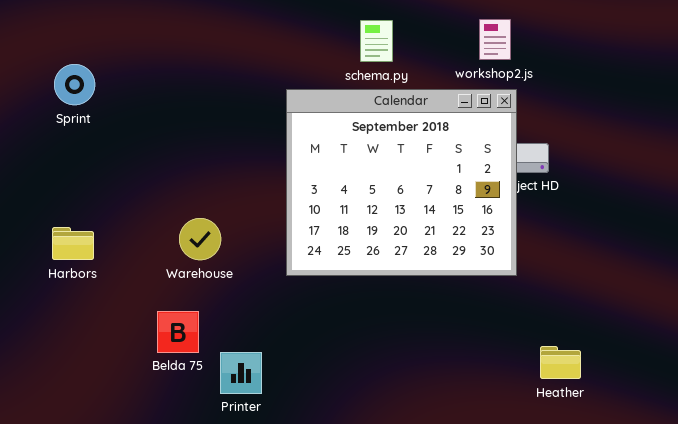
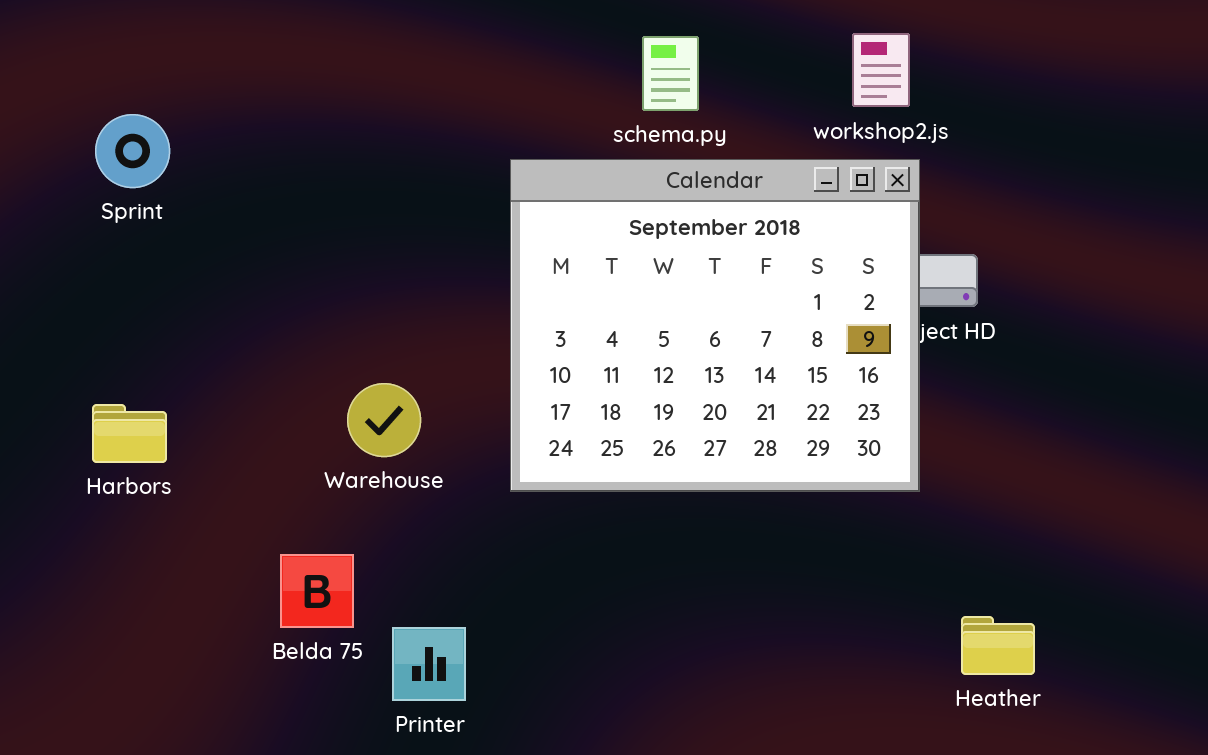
Warehouse: [179,218,221,260] -> [347,383,421,457], moved

